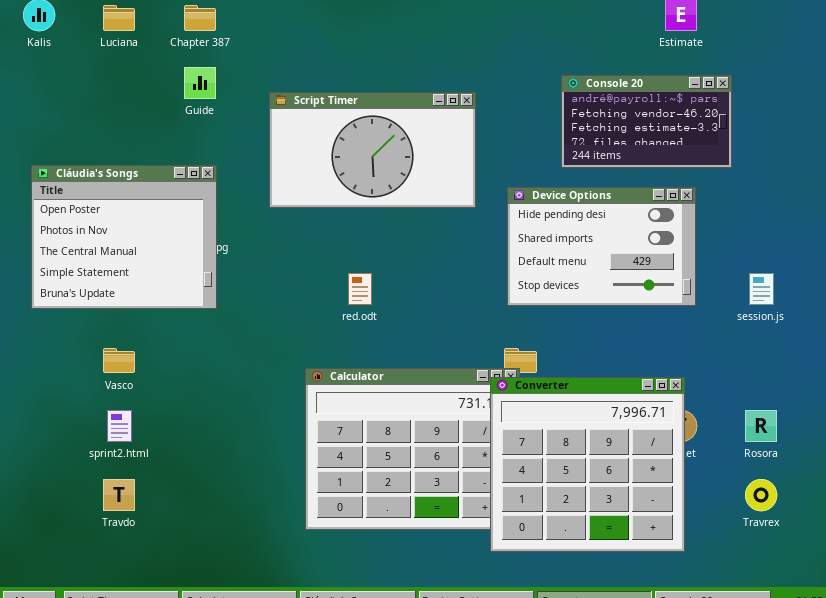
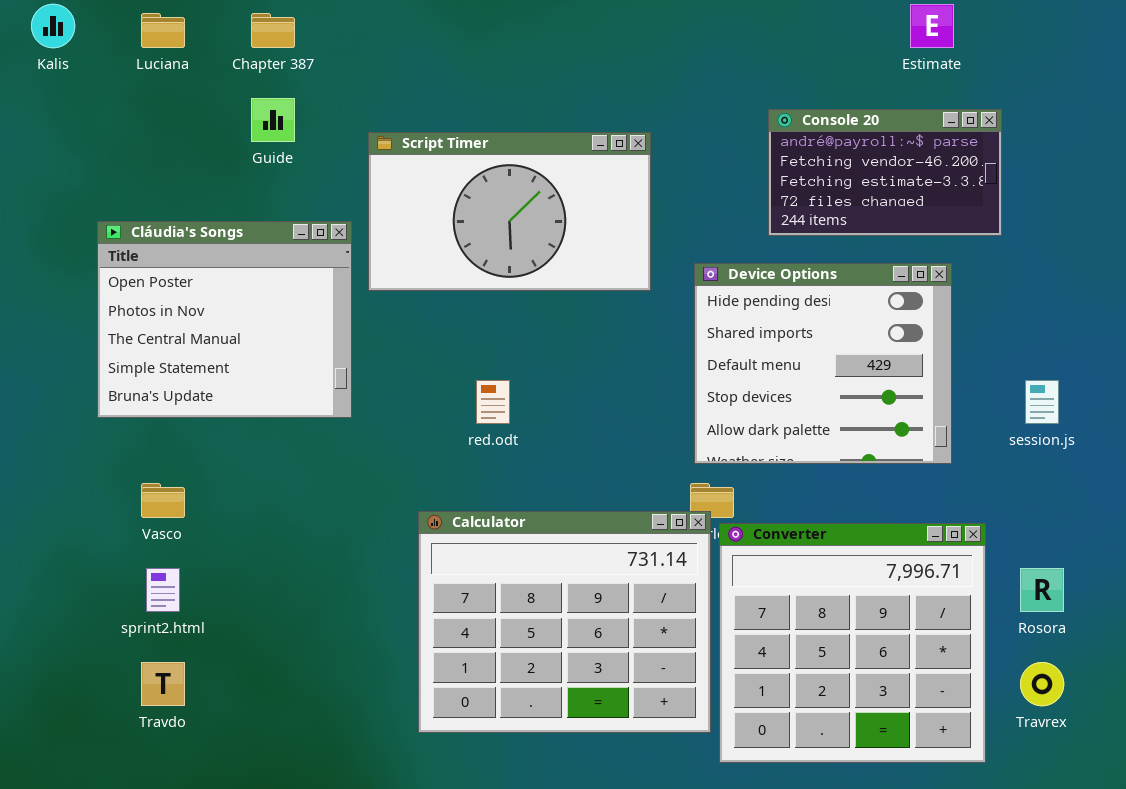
Cláudia's Songs: [31,165,217,309] -> [97,221,352,418], moved
Device Options: [507,187,696,306] -> [694,263,952,464], resized
Converter: [490,377,685,552] -> [719,523,986,763], moved

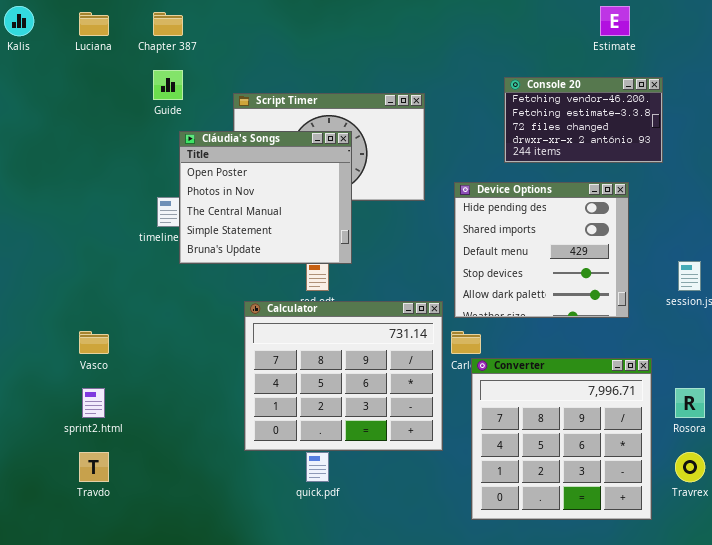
Console 20: [768,109,1002,236] -> [504,77,663,163], scrolled down 1 row
Cláudia's Songs: [97,221,352,418] -> [179,131,352,264], moved
Calculator: [418,511,711,733] -> [244,301,443,451], moved

